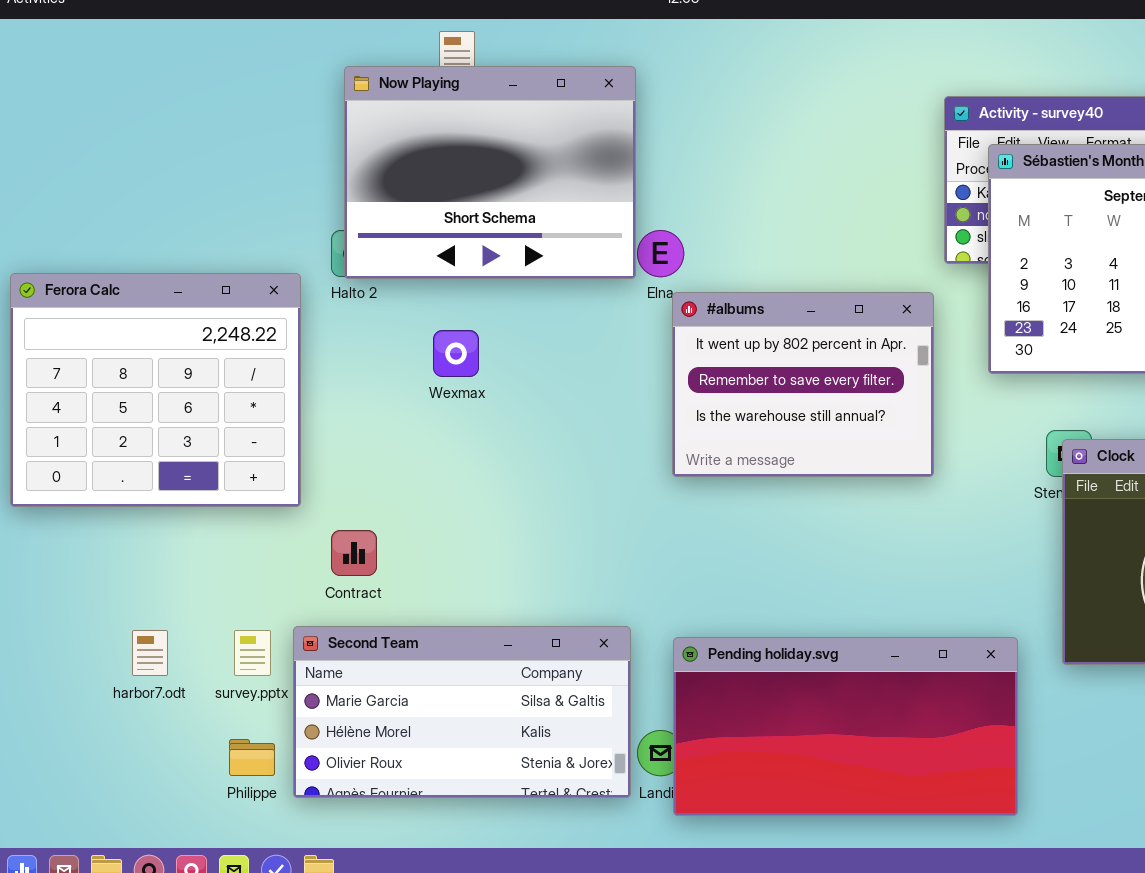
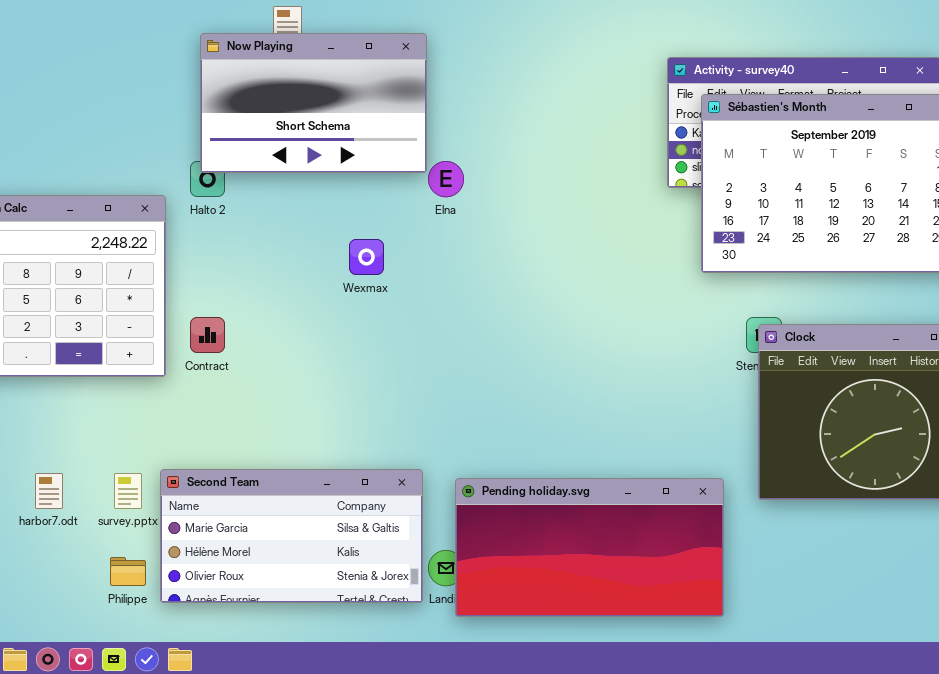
Now Playing: [344,66,636,279] -> [200,33,427,173], resized
#albums: [672,292,934,477] -> none, closed
Wexmax: [433,330,479,377] -> [349,239,384,275], moved
Contract: [331,530,377,576] -> [190,317,225,353], moved

